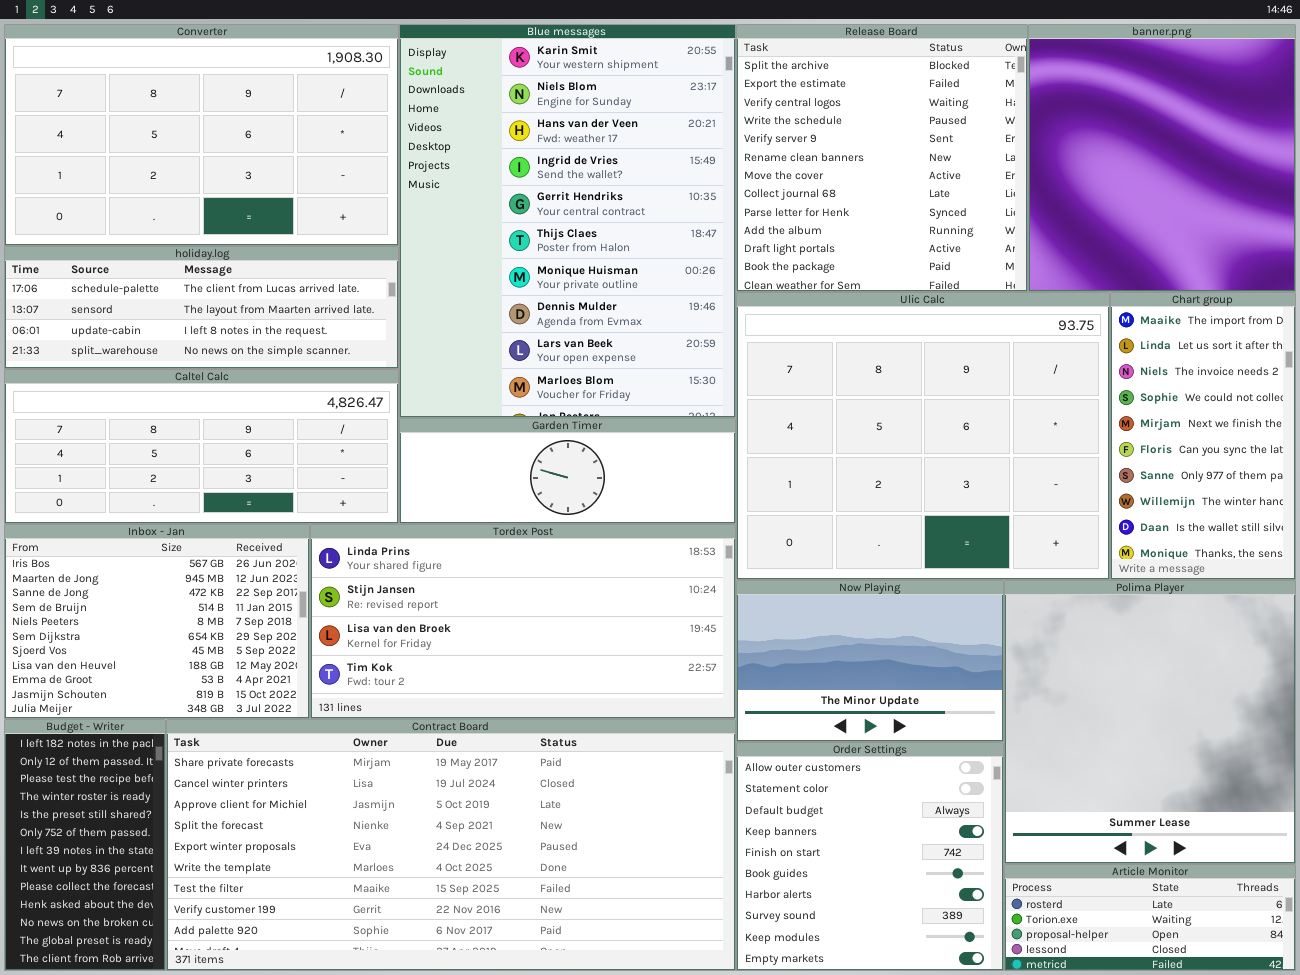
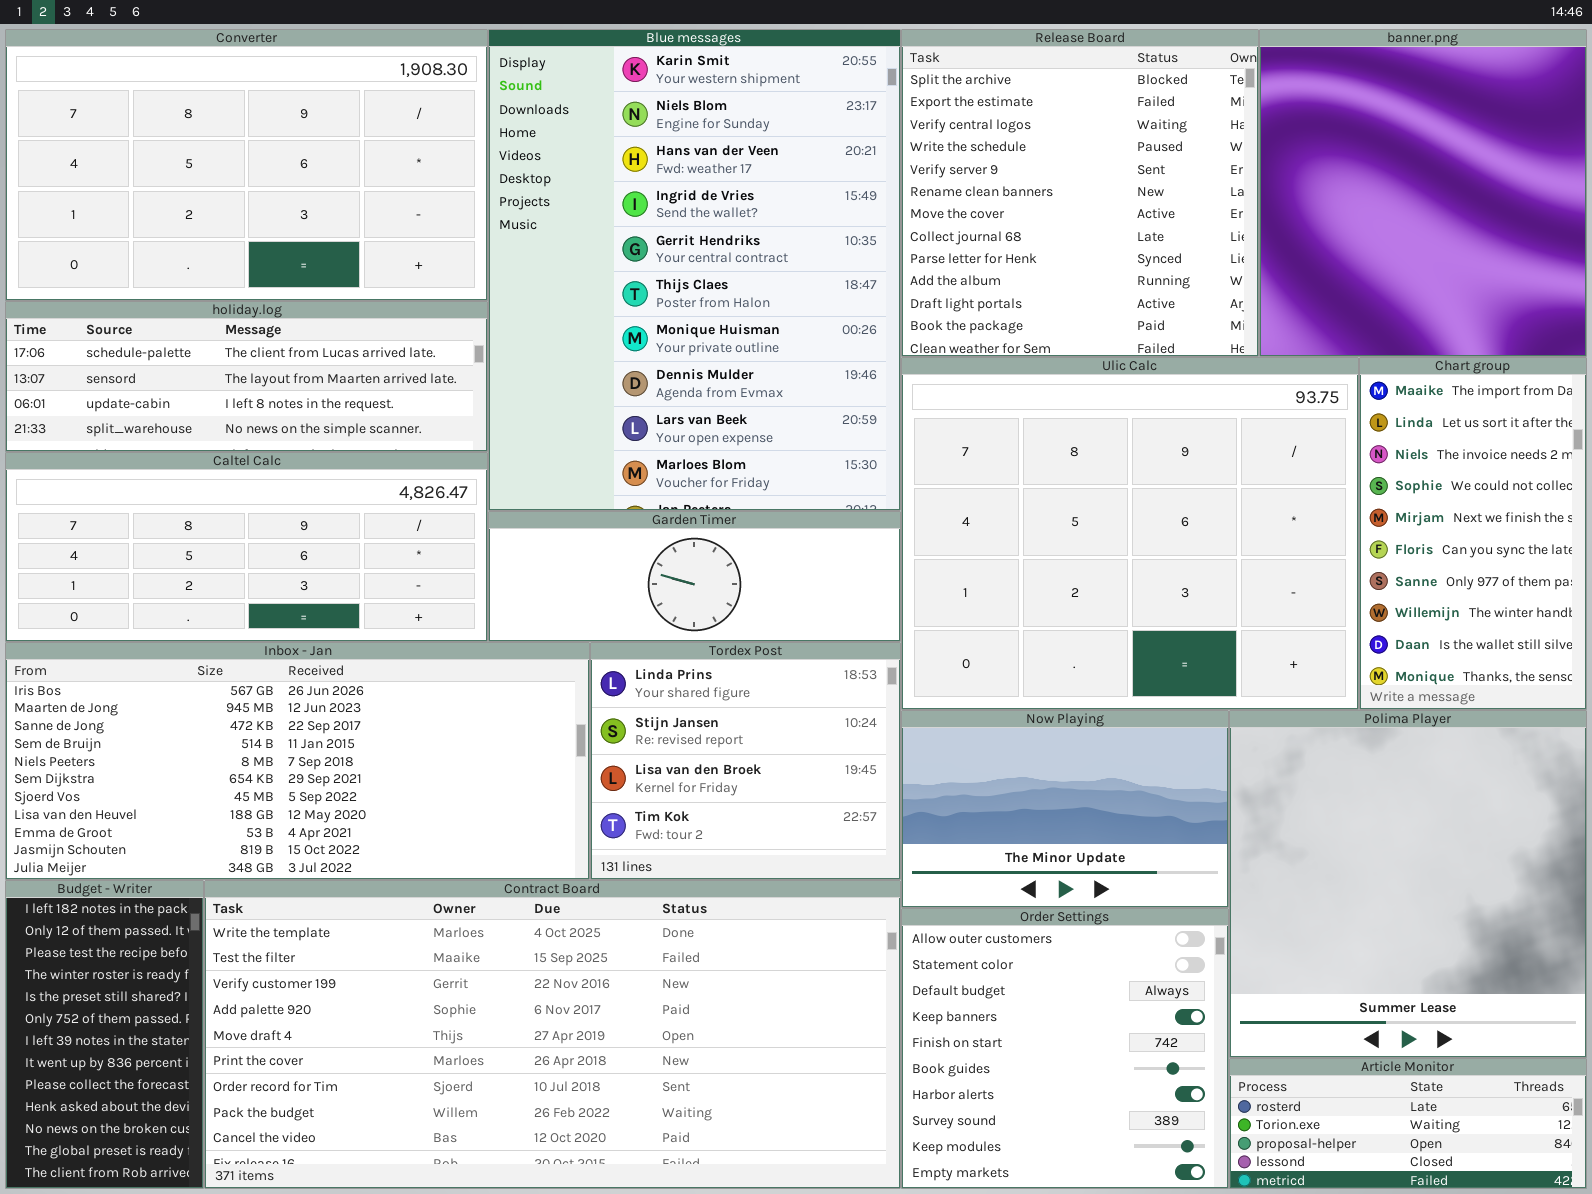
Inbox - Jan: [4,524,310,719] -> [5,642,590,880], resized
Tordex Post: [310,524,736,719] -> [590,642,901,880], resized
Contract Board: [166,719,736,971] -> [204,880,901,1189], scrolled down 5 rows

